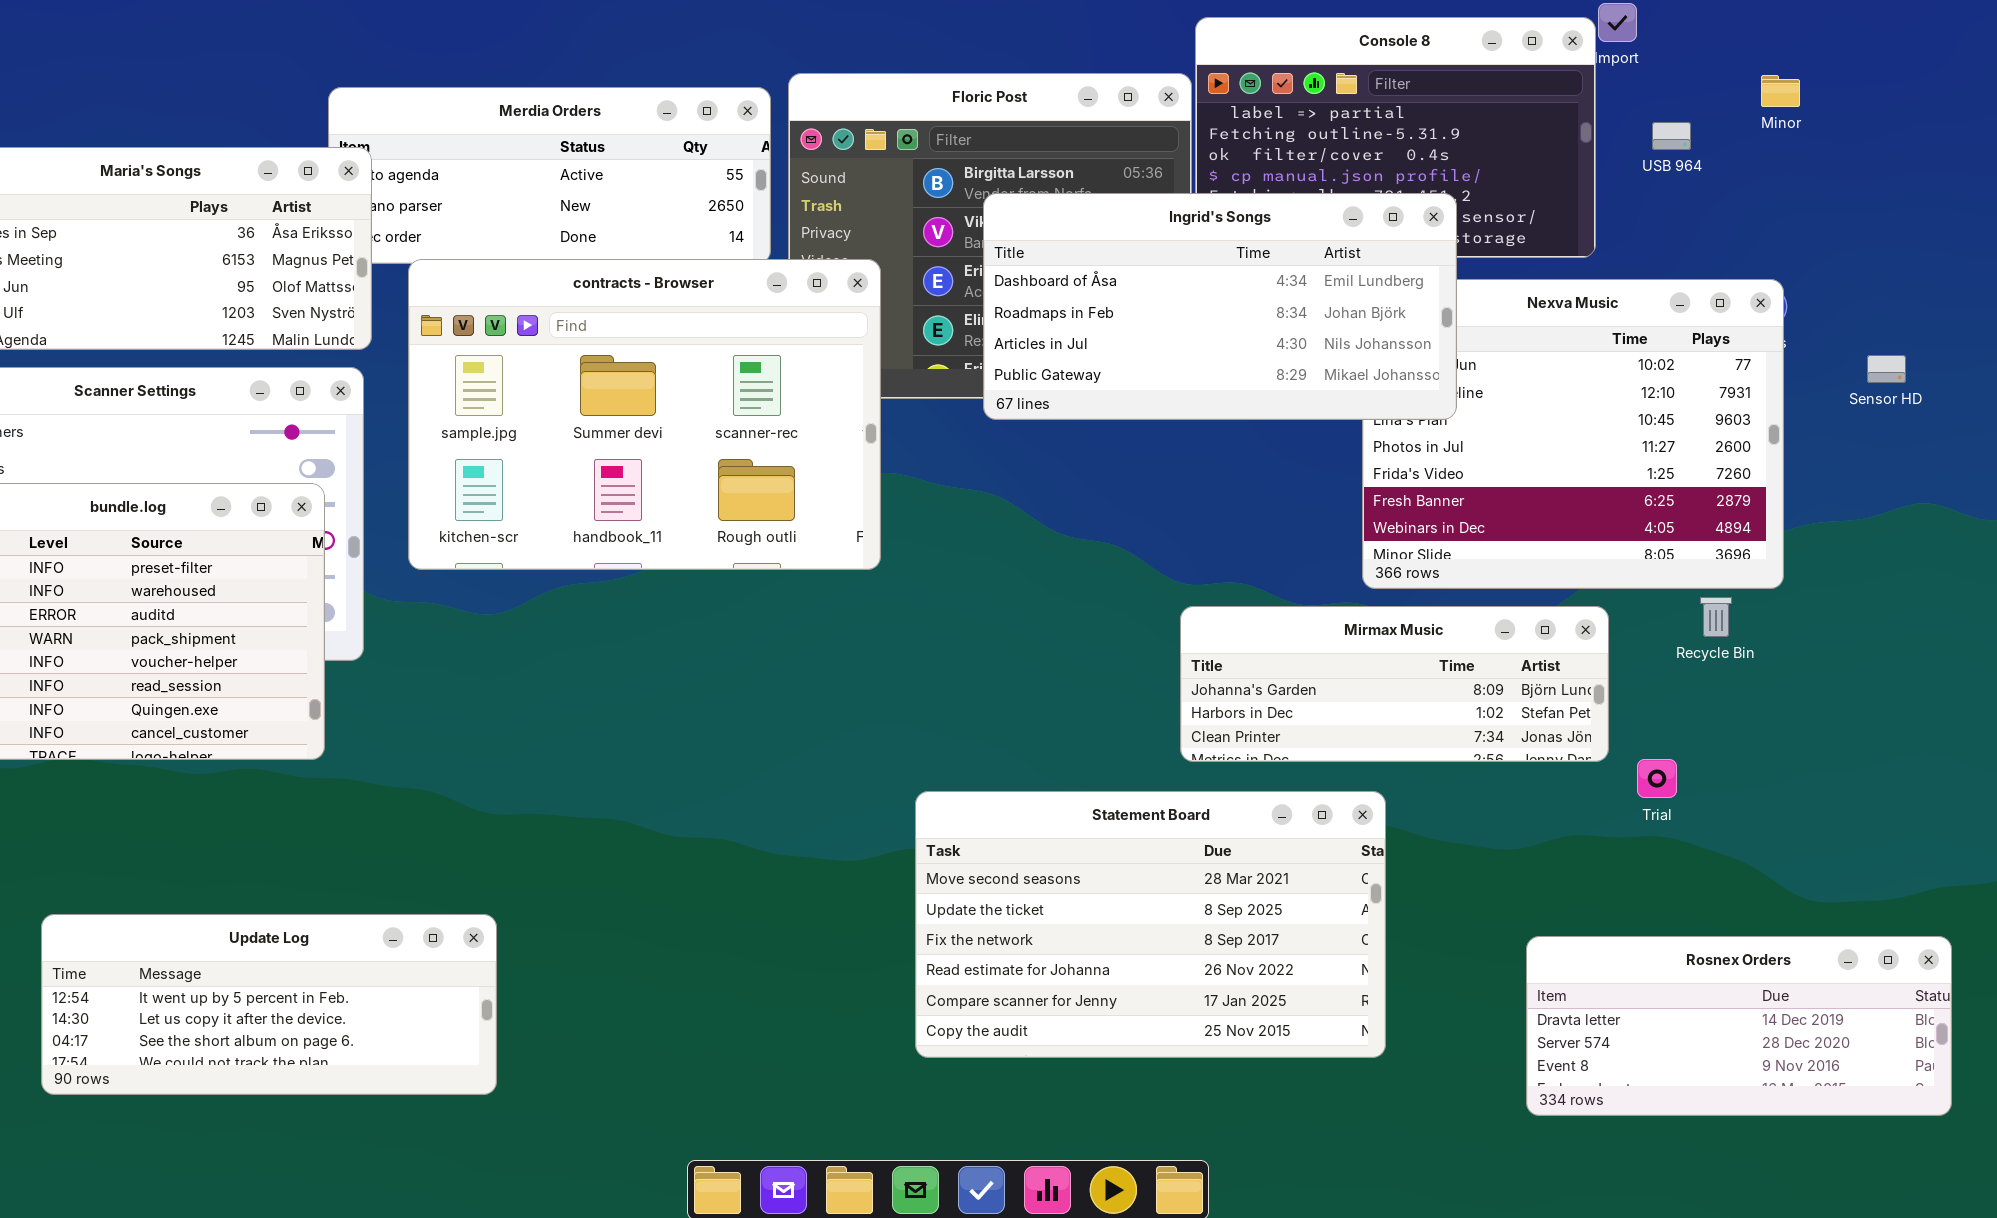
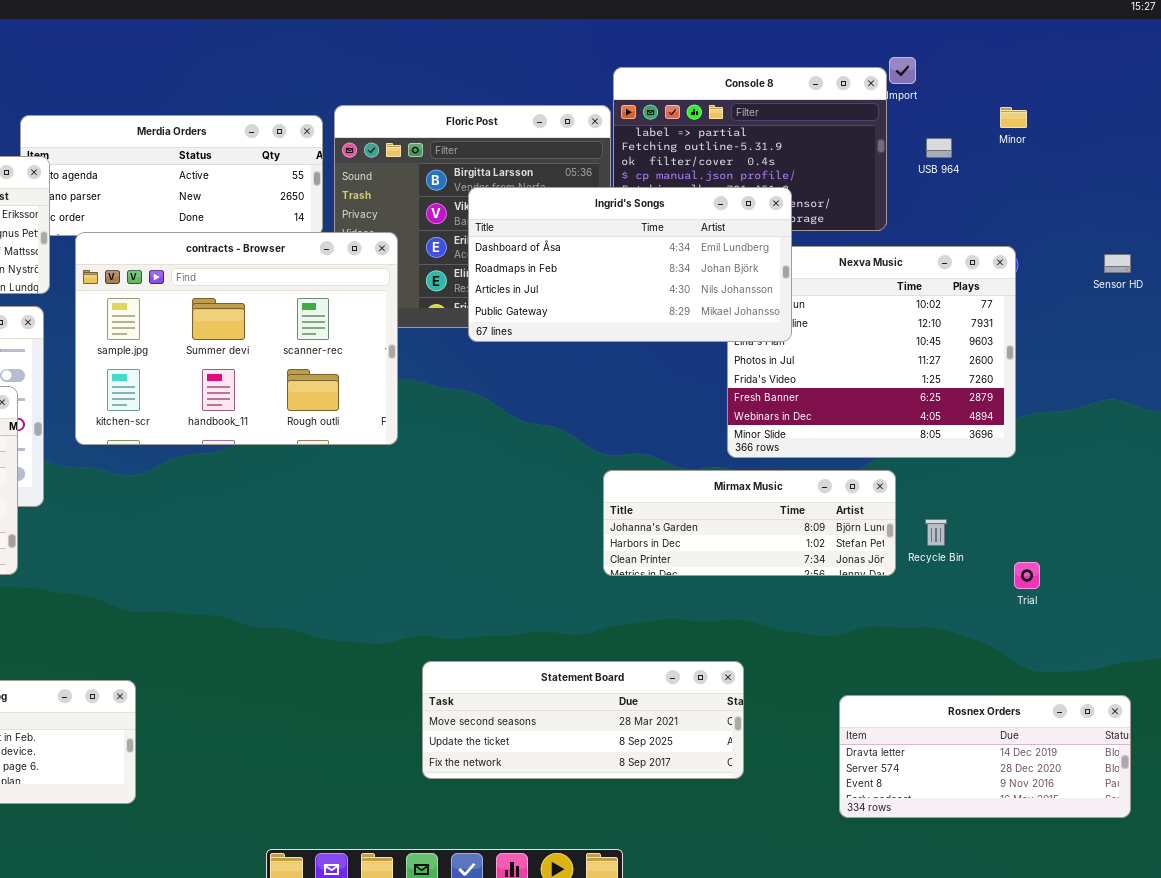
Sensor HD: [1867,355,1906,383] -> [1104,254,1131,273], moved
Recycle Bin: [1700,597,1732,637] -> [925,519,947,546], moved
Trial: [1637,759,1677,798] -> [1014,562,1040,589], moved
Statement Board: [915,791,1386,1058] -> [422,661,744,779], resized

